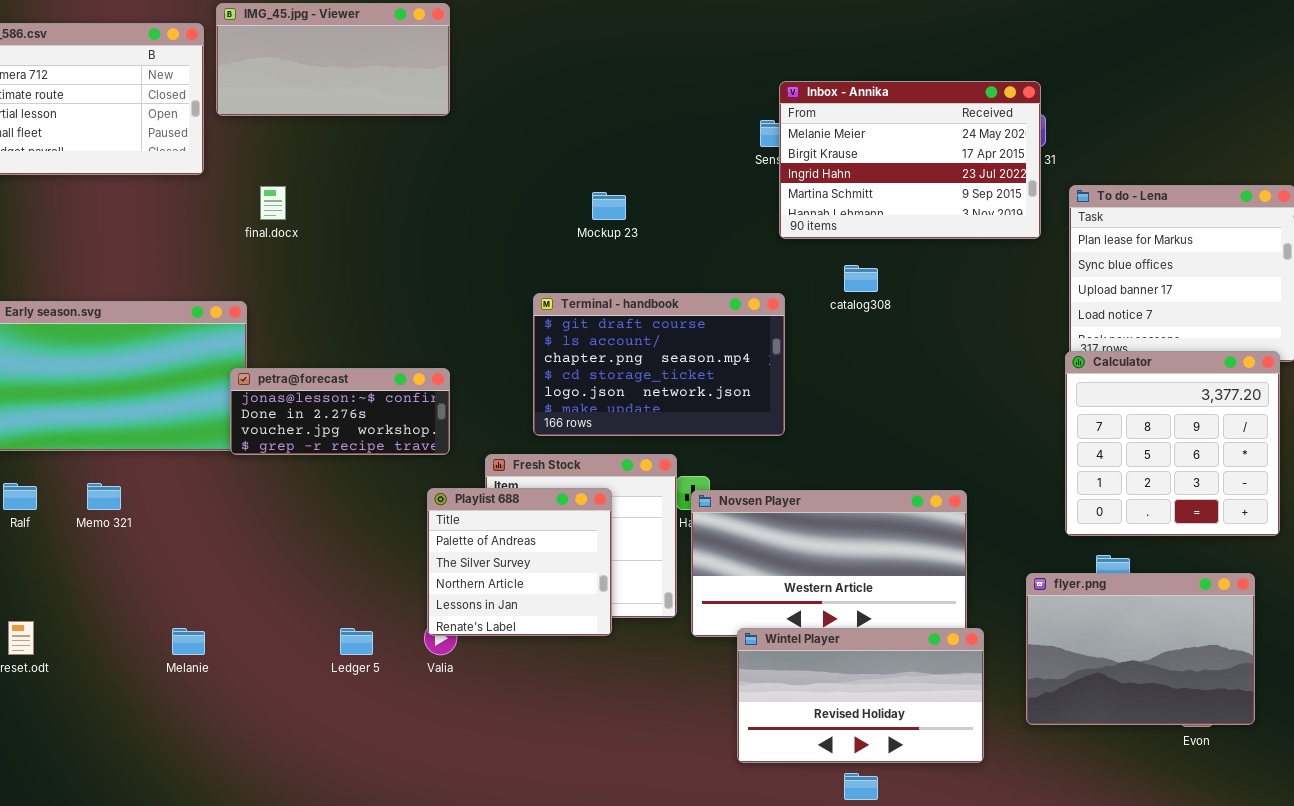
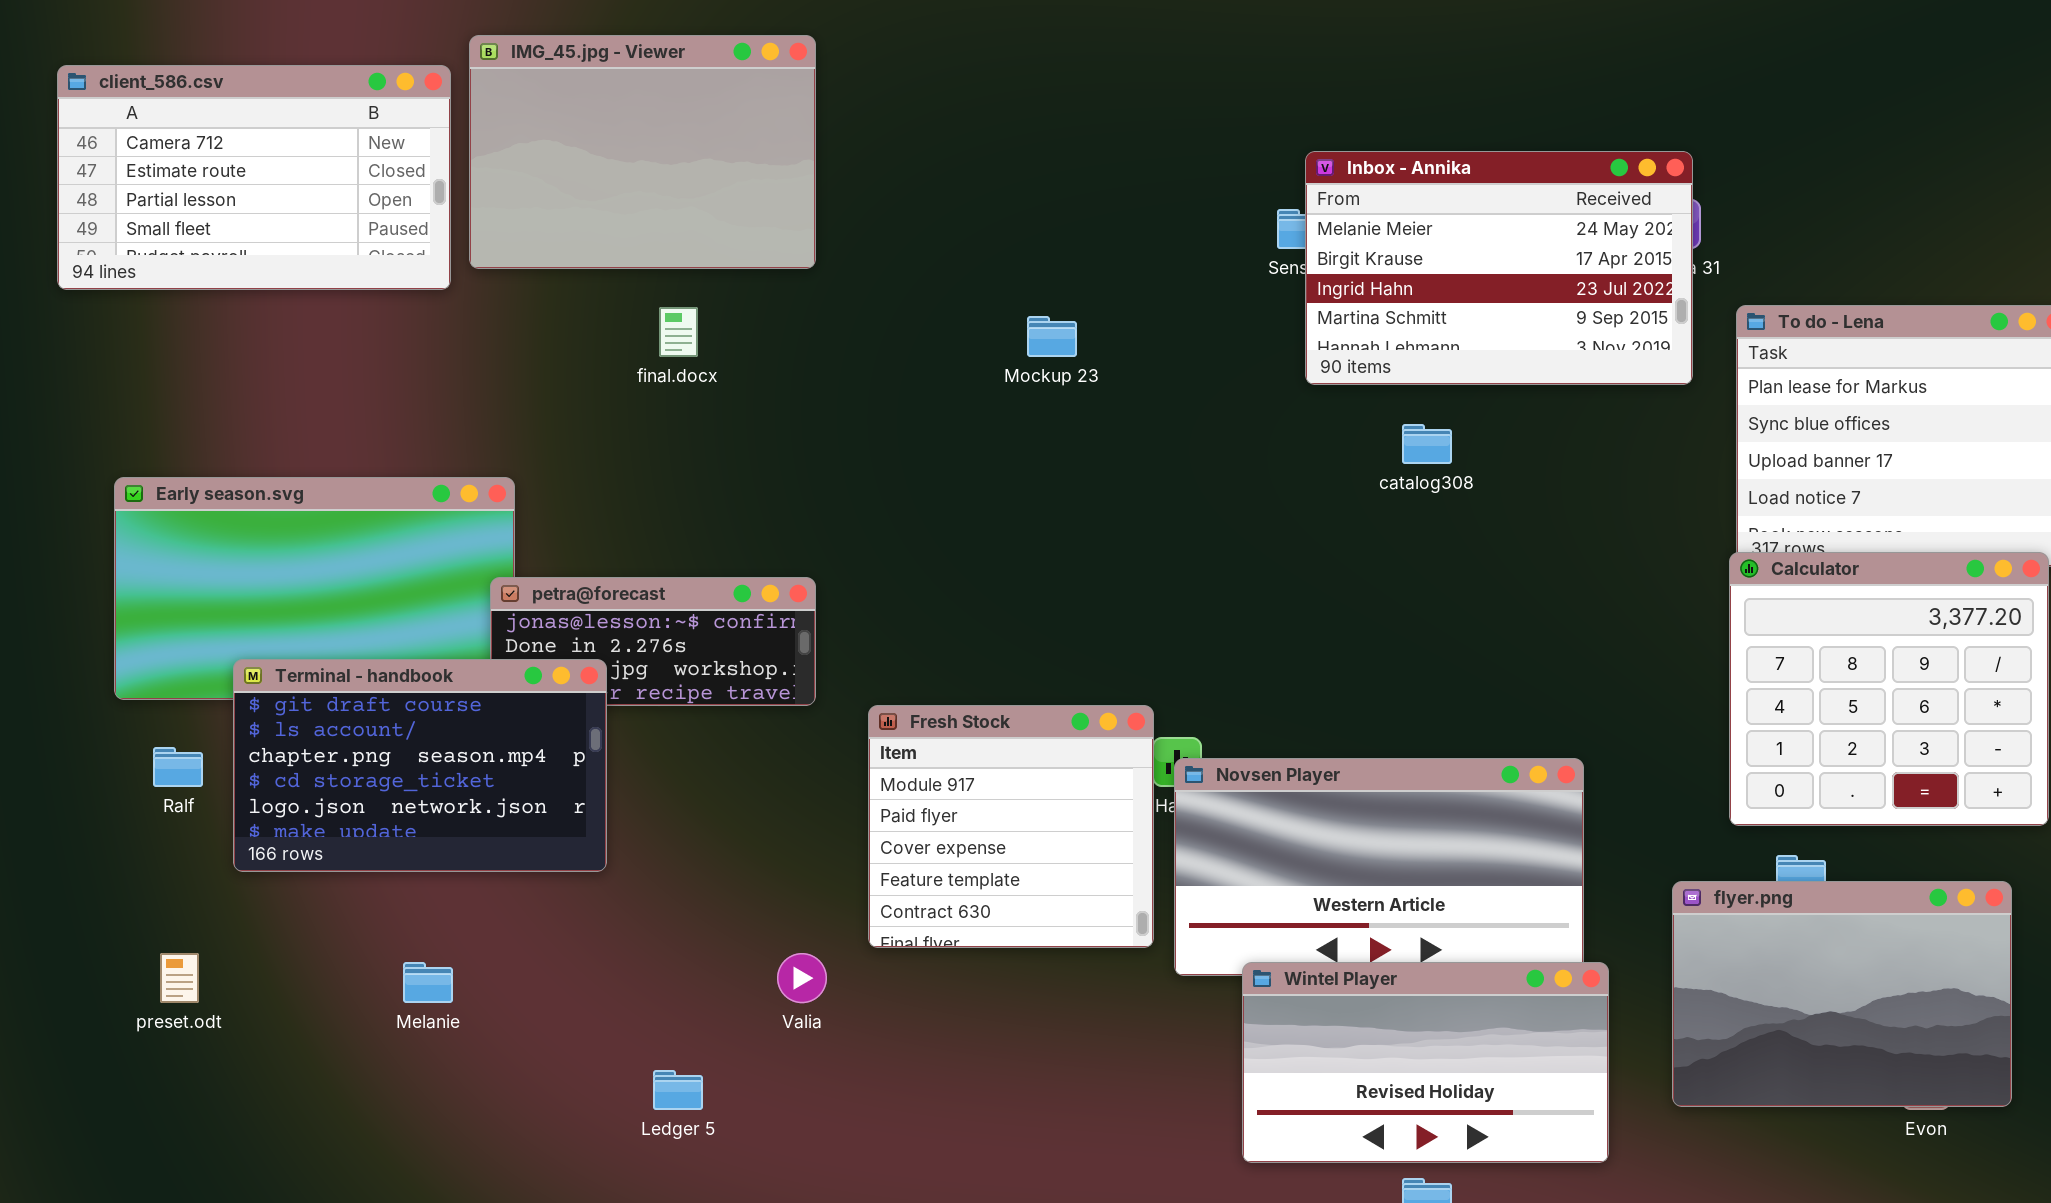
IMG_45.jpg - Viewer: [216,3,450,116] -> [469,35,816,269], resized
final.docx: [260,186,286,220] -> [659,307,698,357], moved
Terminal - handbook: [533,293,785,436] -> [233,659,607,872], moved
Playlist 688: [427,488,612,636] -> none, closed
Ledger 5: [340,628,373,655] -> [653,1070,703,1110], moved

